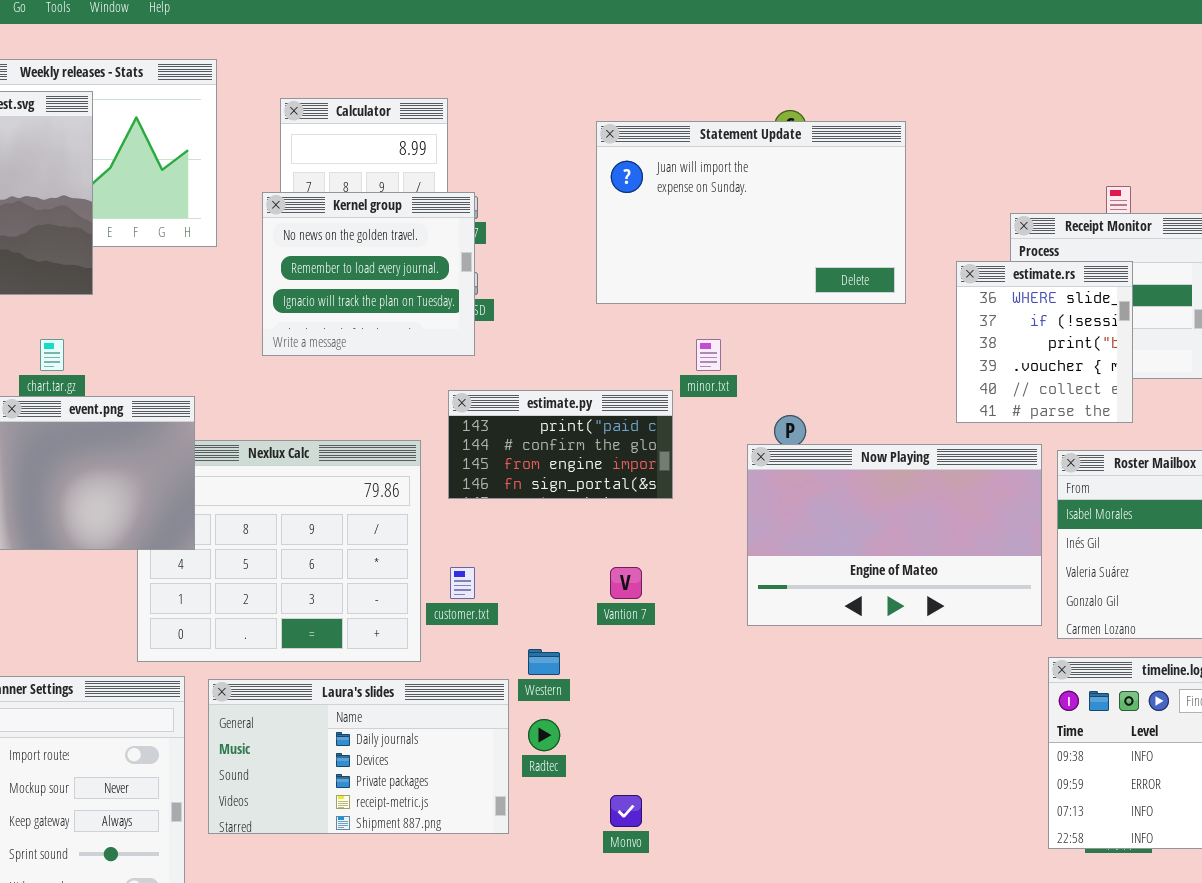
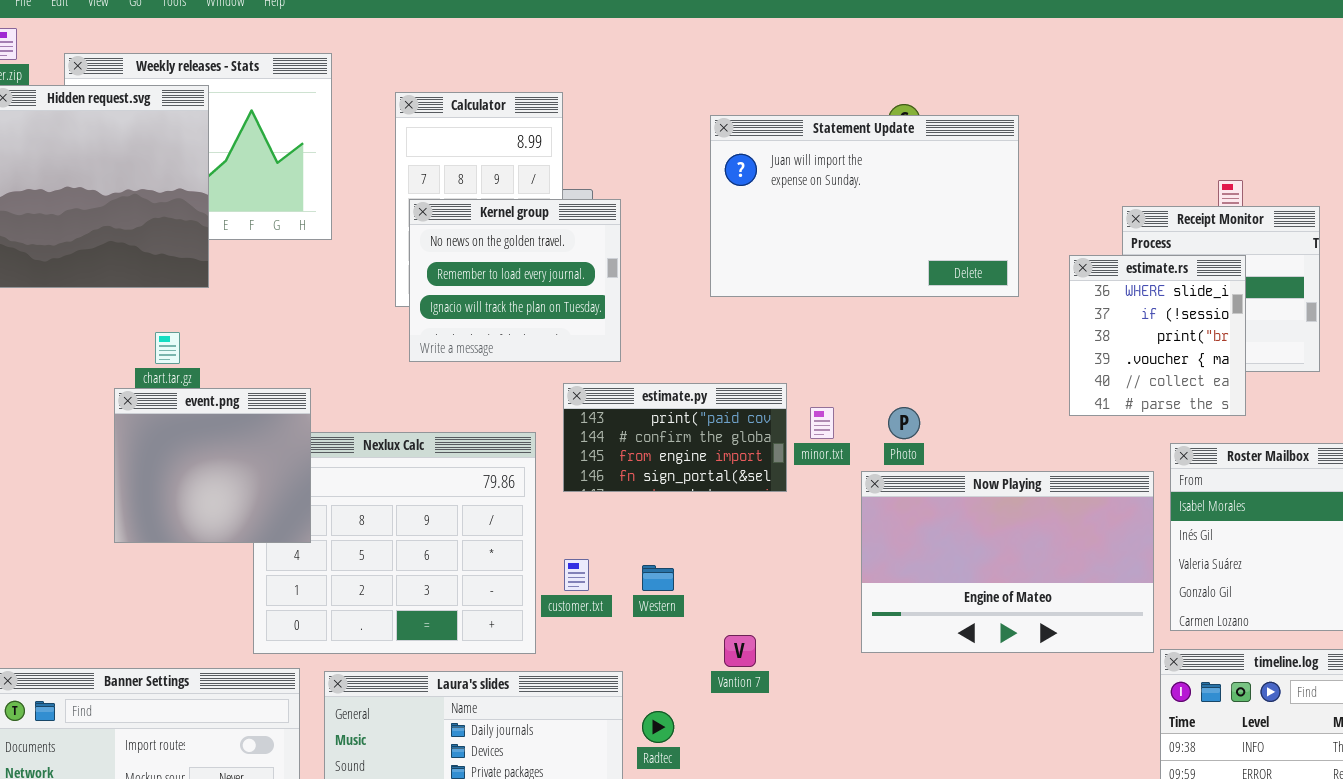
Kernel group: [262,192,475,356] -> [409,199,621,362], moved
minor.txt: [696,339,721,371] -> [810,407,834,439], moved
Now Playing: [747,444,1042,626] -> [861,471,1154,653], moved
Vantion 7: [610,567,642,599] -> [724,635,756,667], moved
Western: [528,649,560,675] -> [642,565,674,591], moved

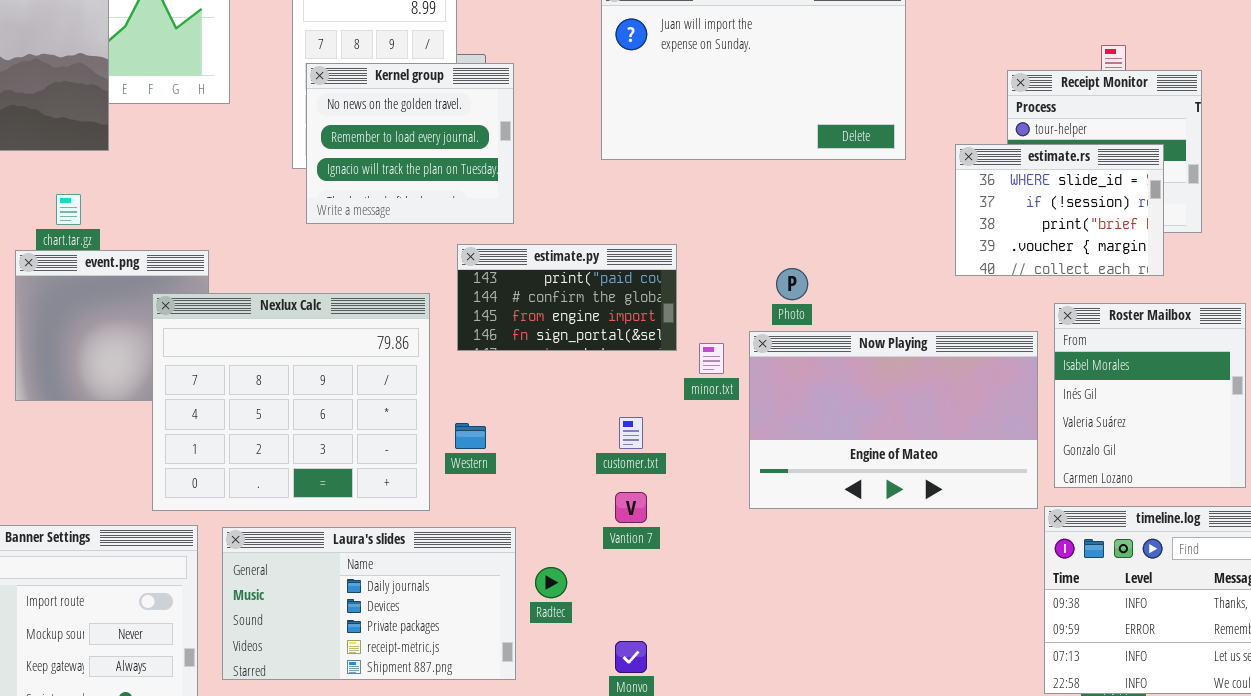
estimate.rs: [1069,255,1246,416] -> [955,144,1164,276], resized
minor.txt: [810,407,834,439] -> [699,343,724,374], moved
Nexlux Calc: [253,432,536,654] -> [152,293,430,511], raised
customer.txt: [564,559,589,591] -> [619,417,643,449], moved
Western: [642,565,674,591] -> [455,423,486,449], moved

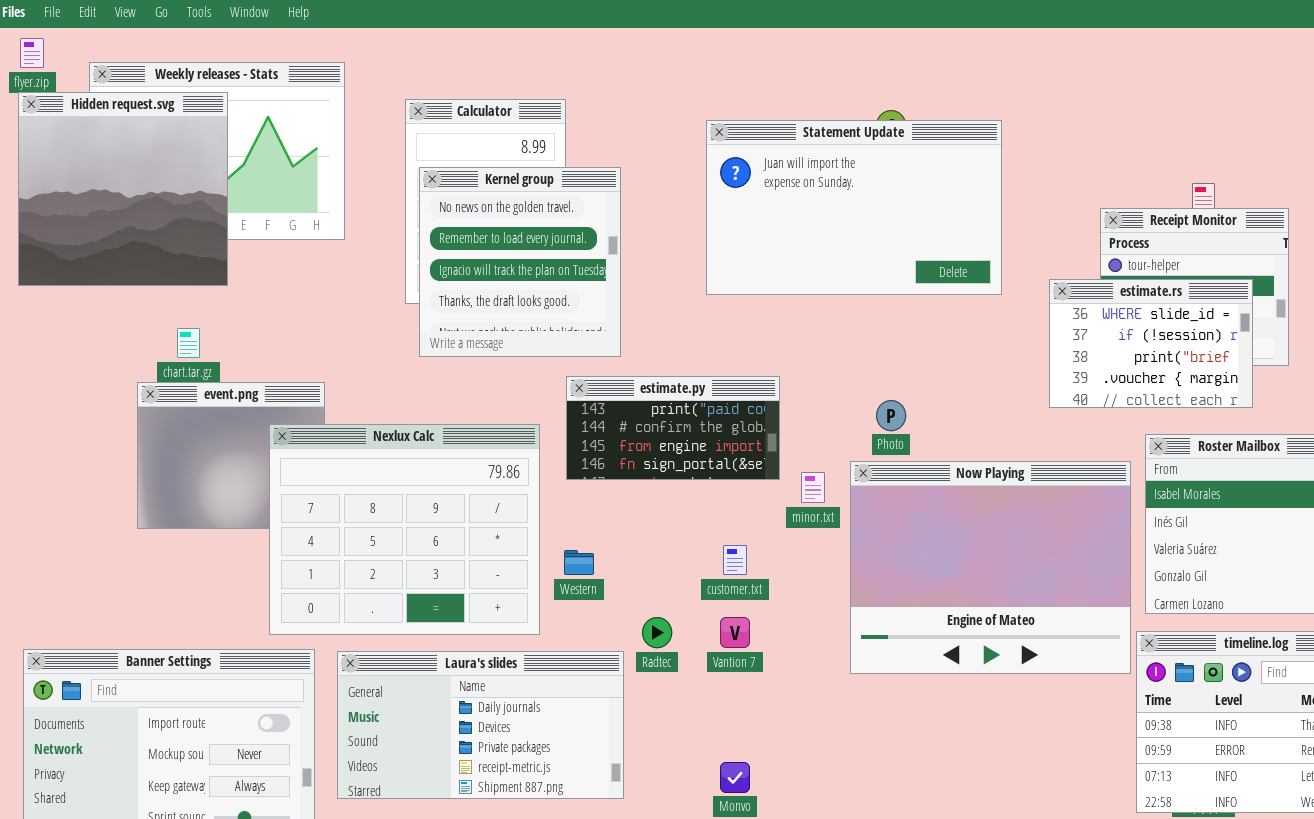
Kernel group: [306,63,514,224] -> [419,167,621,357], resized
Now Playing: [749,331,1038,509] -> [850,461,1131,674], resized
Radtec: [535,567,567,598] -> [642,617,672,648], moved

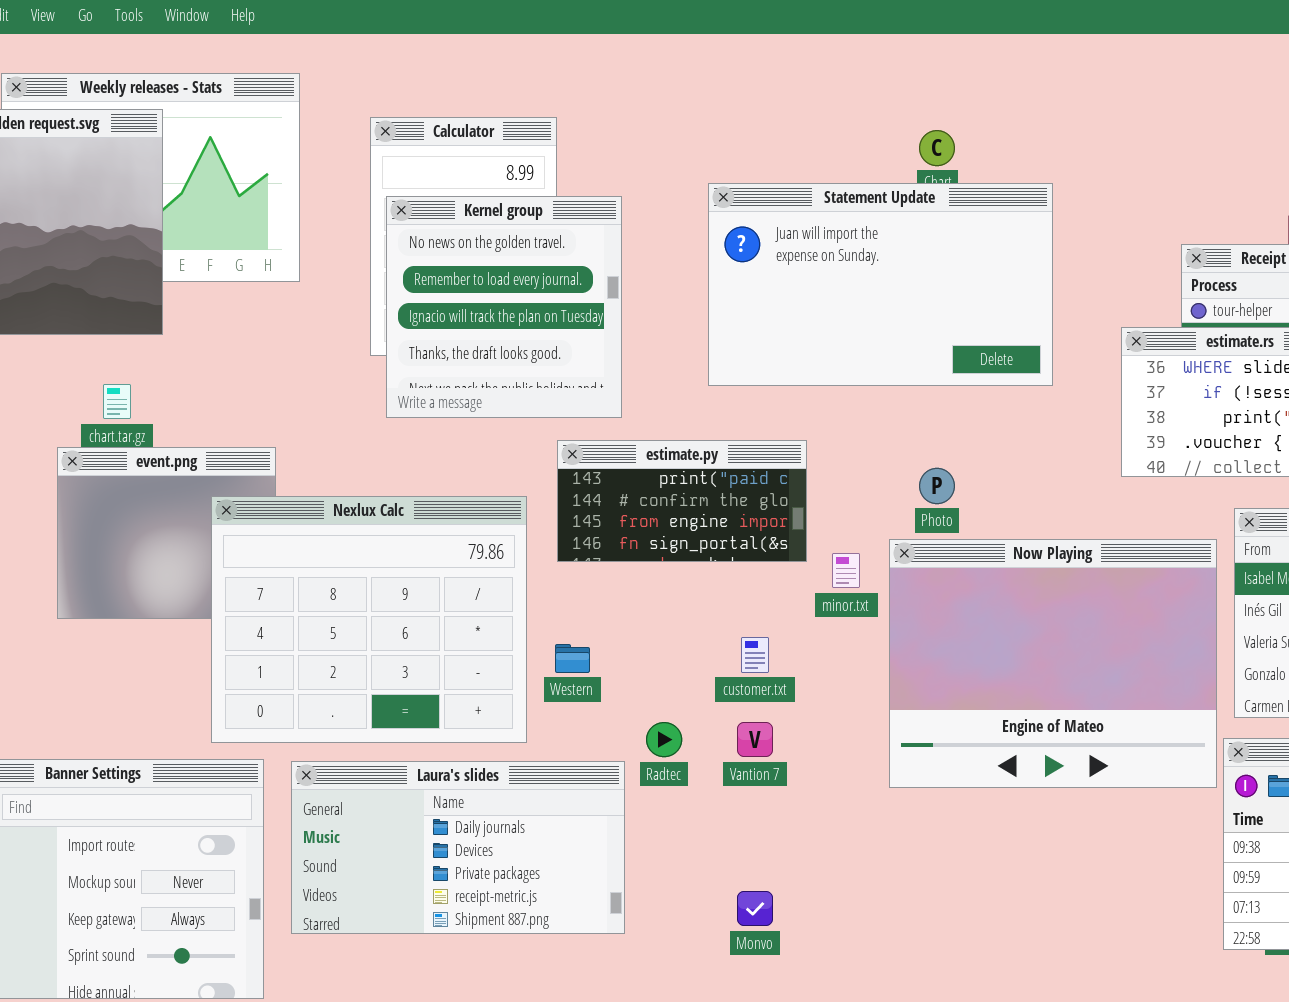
Statement Update: [706,120,1002,295] -> [708,183,1053,386], moved

